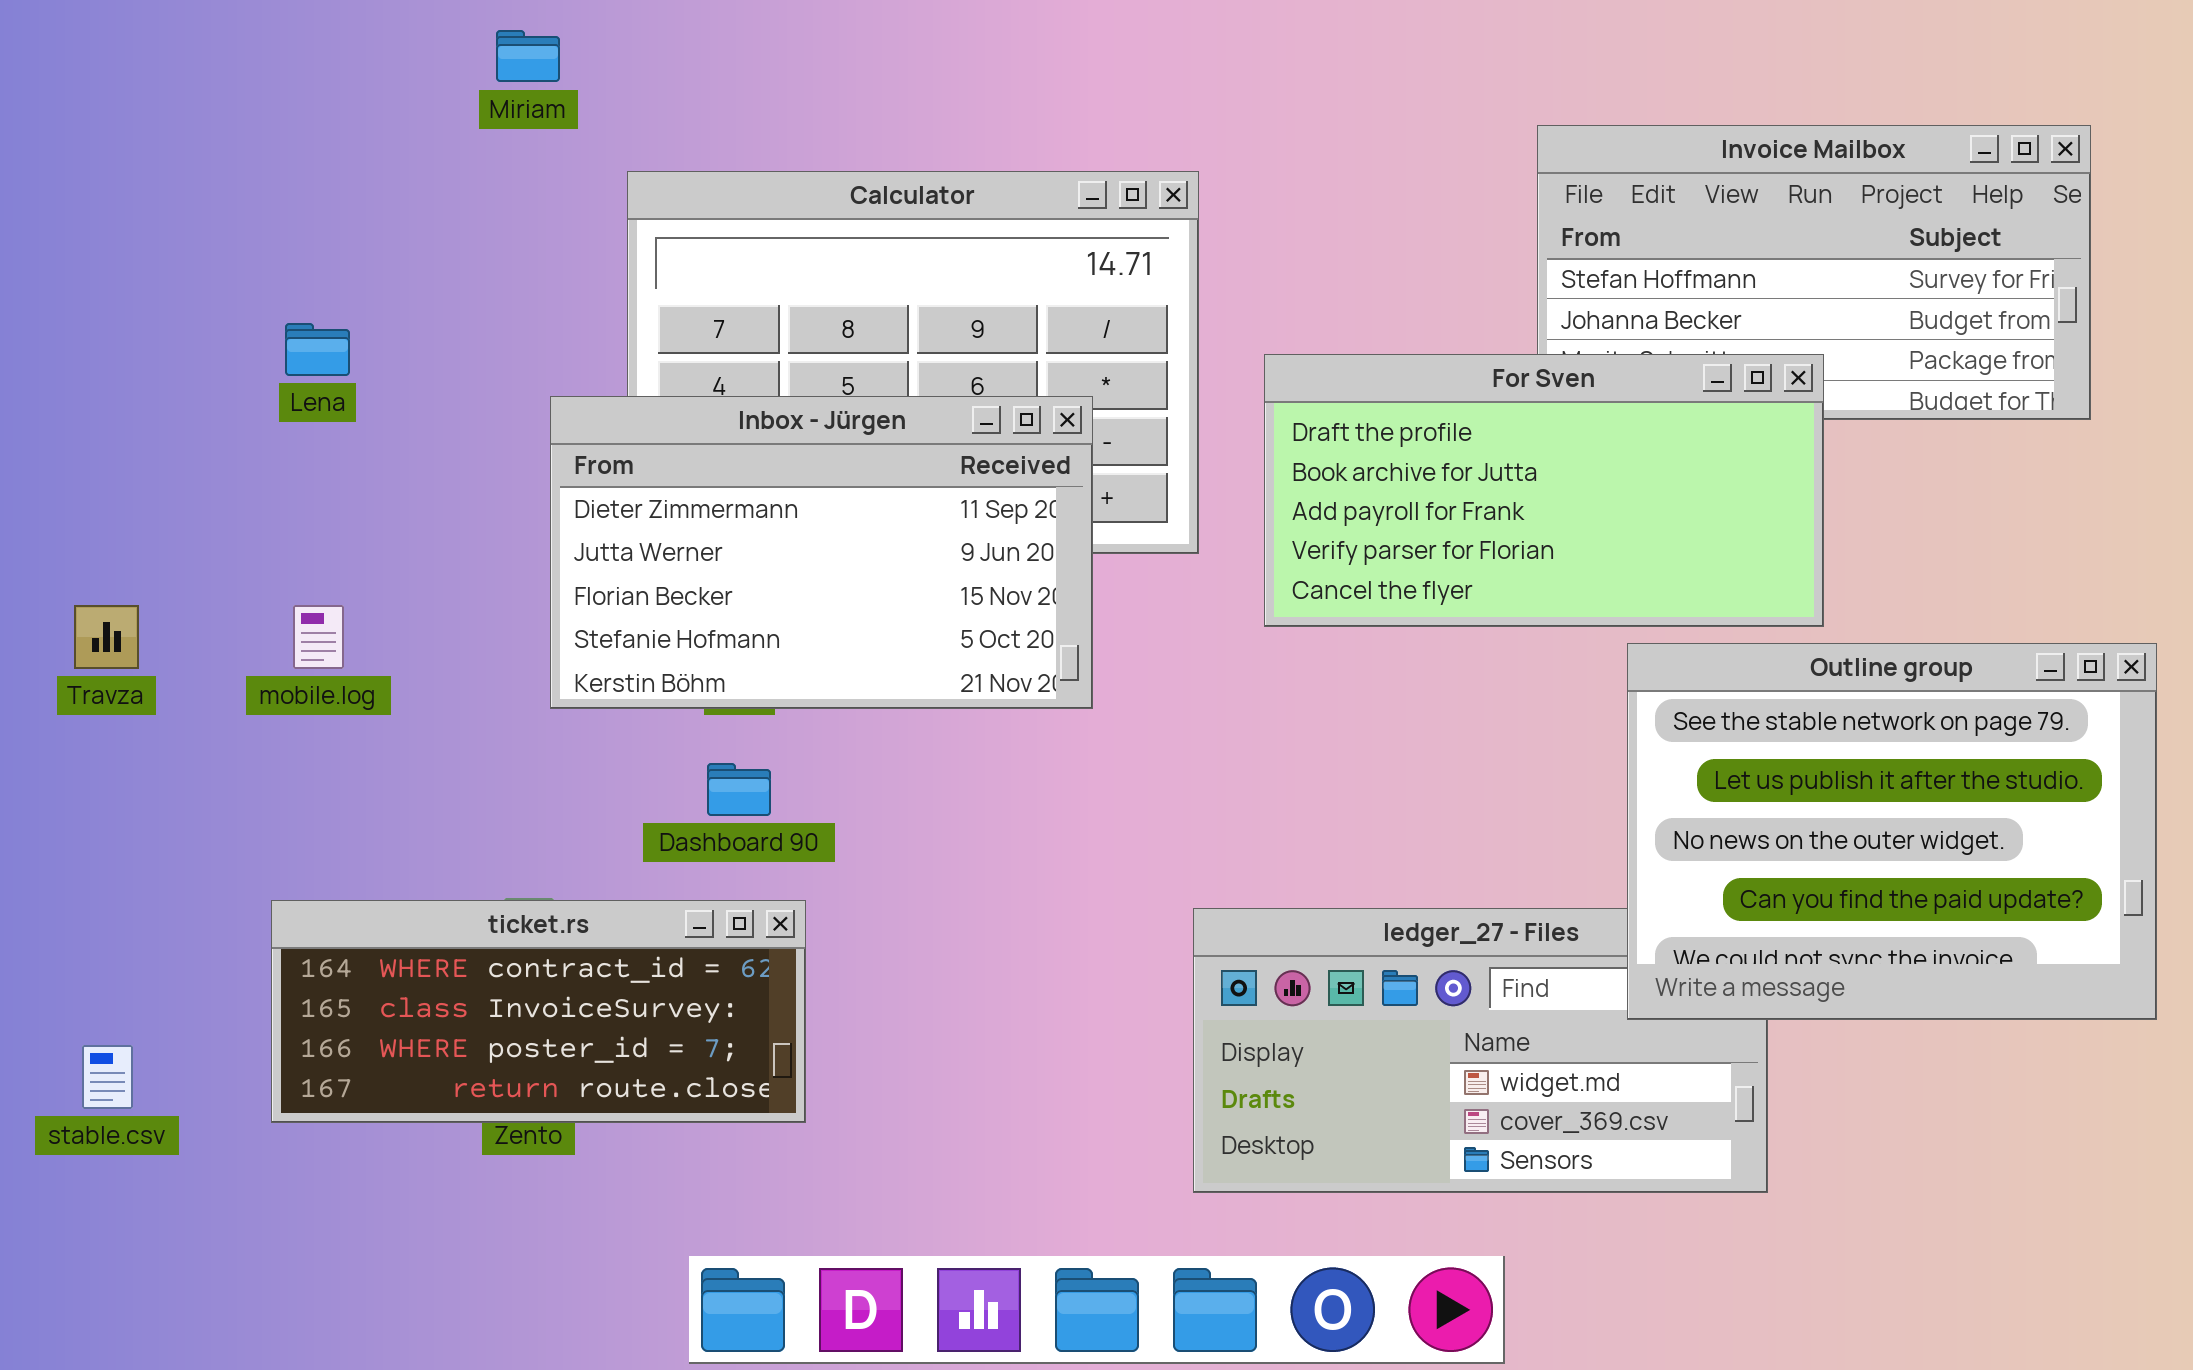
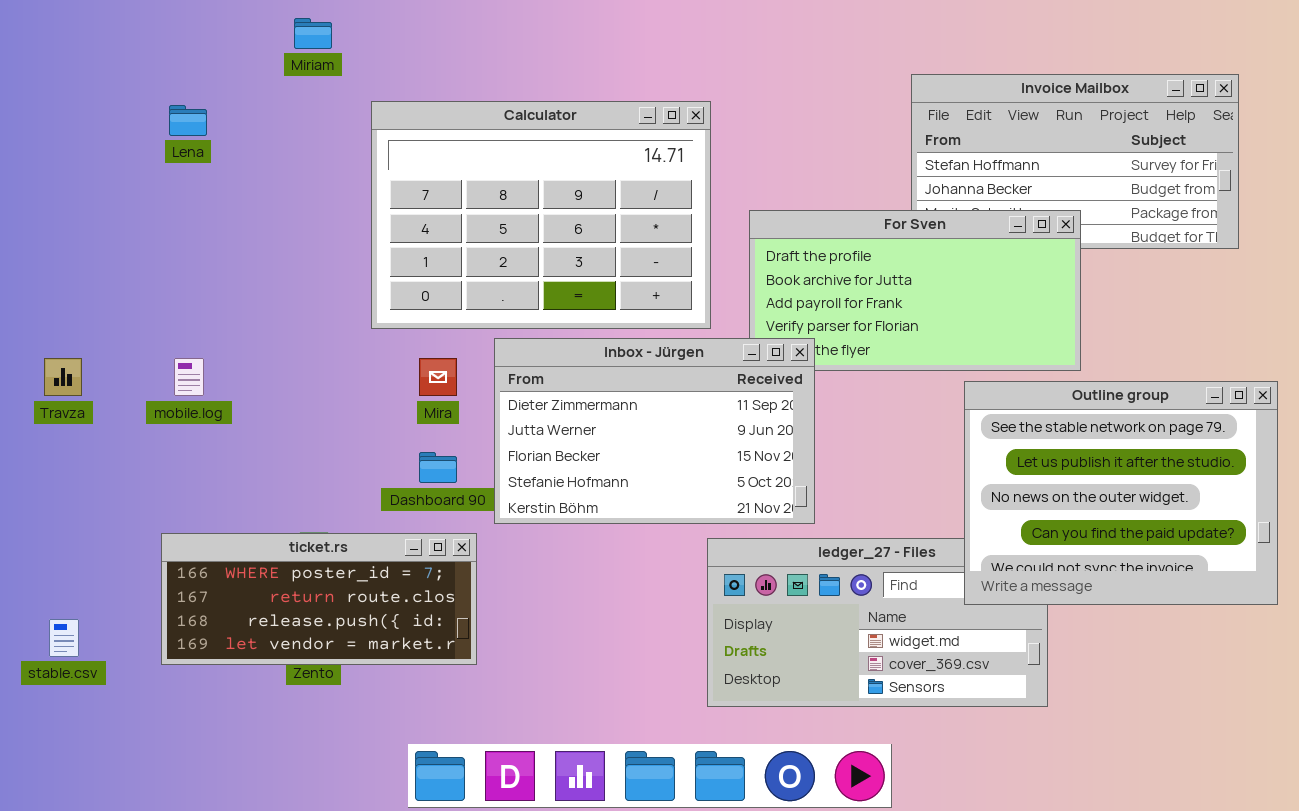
Lena: [285,323,350,376] -> [169,105,207,136], moved
Inbox - Jürgen: [550,396,1093,709] -> [494,338,815,524], moved
ticket.rs: [271,900,806,1123] -> [161,533,477,665], scrolled down 2 rows

